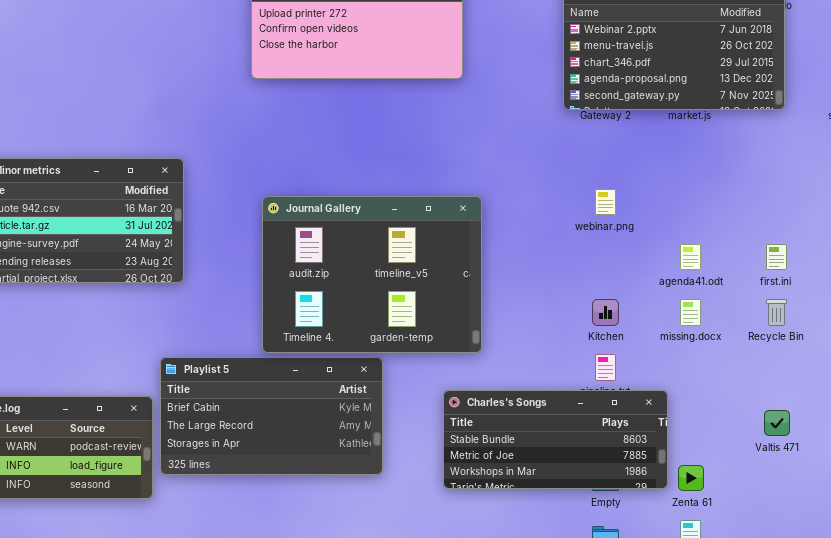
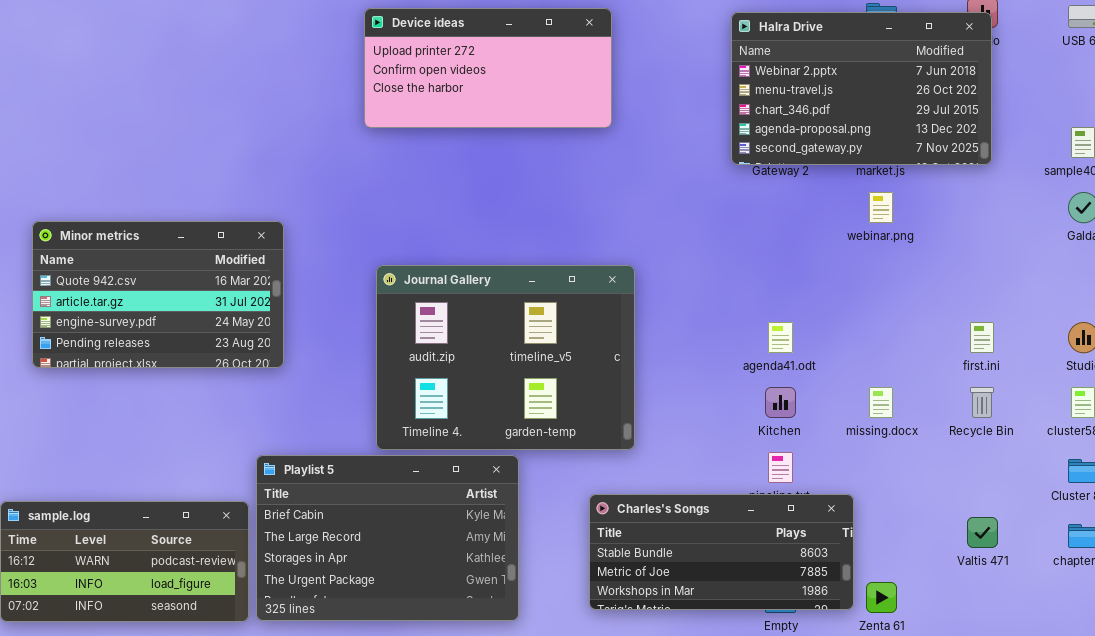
webinar.png: [595,189,616,215] -> [869,192,893,223], moved
agenda41.odt: [680,244,701,270] -> [768,322,793,353], moved
Playlist 5: [160,357,383,475] -> [256,455,519,621], resized

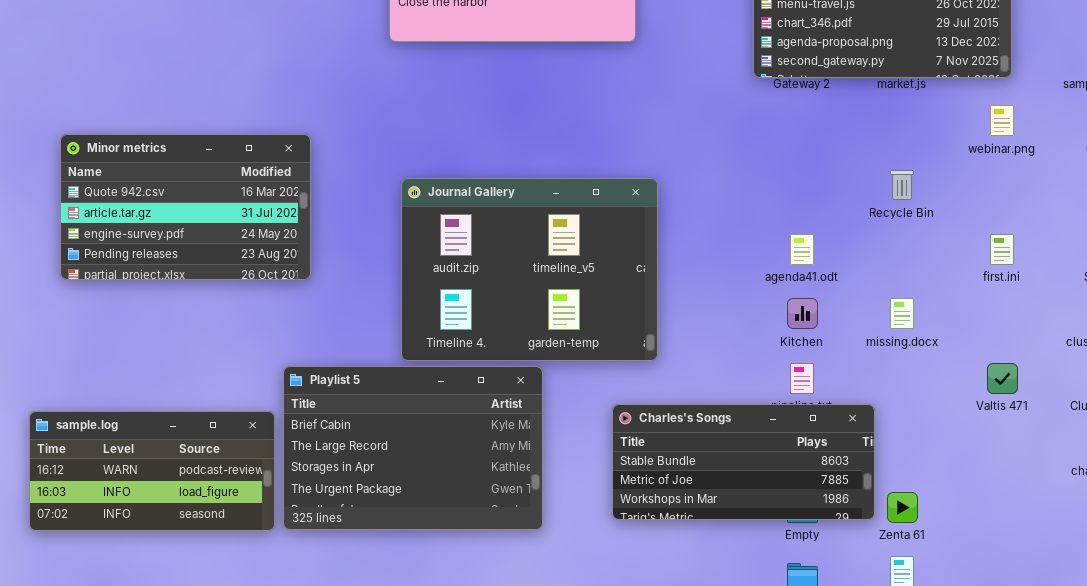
webinar.png: [869,192,893,223] -> [990,105,1014,136], moved
Recycle Bin: [970,387,994,418] -> [890,170,914,200], moved
Valtis 471: [967,517,998,548] -> [987,363,1018,394], moved

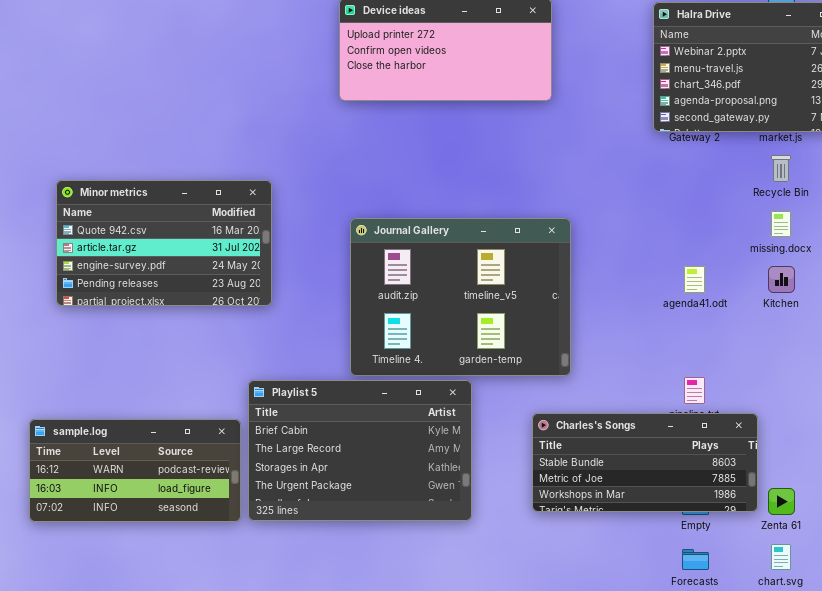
Recycle Bin: [890,170,914,200] -> [771,155,791,182], moved
Kitchen: [787,298,818,329] -> [768,266,795,293], moved
missing.docx: [890,298,914,329] -> [771,211,791,237], moved

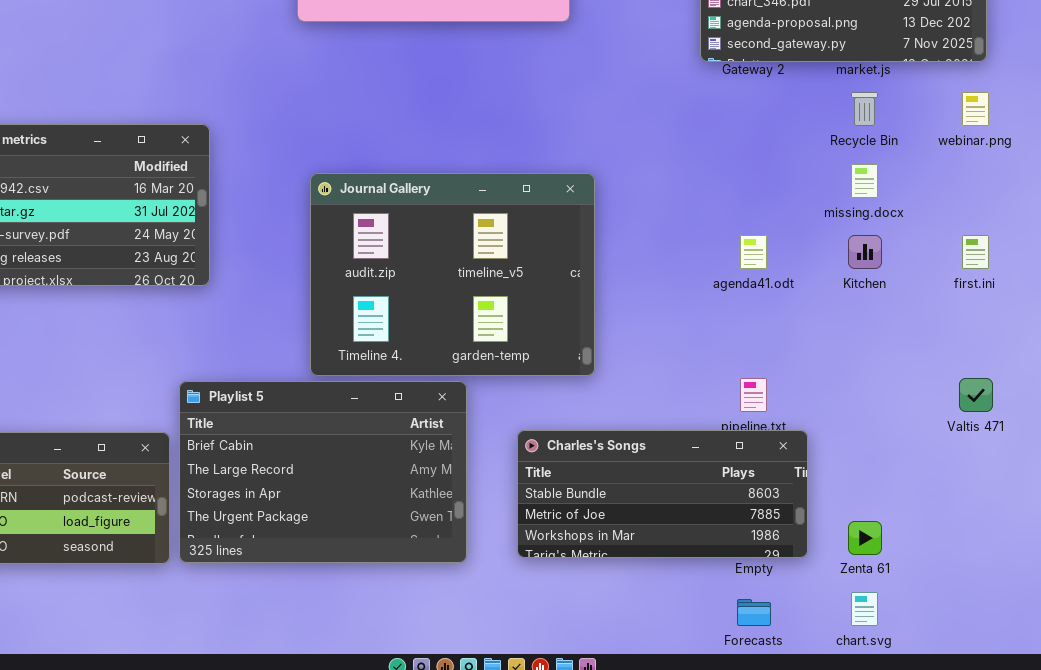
Charles's Songs: [532,413,758,512] -> [517,430,808,558], moved

